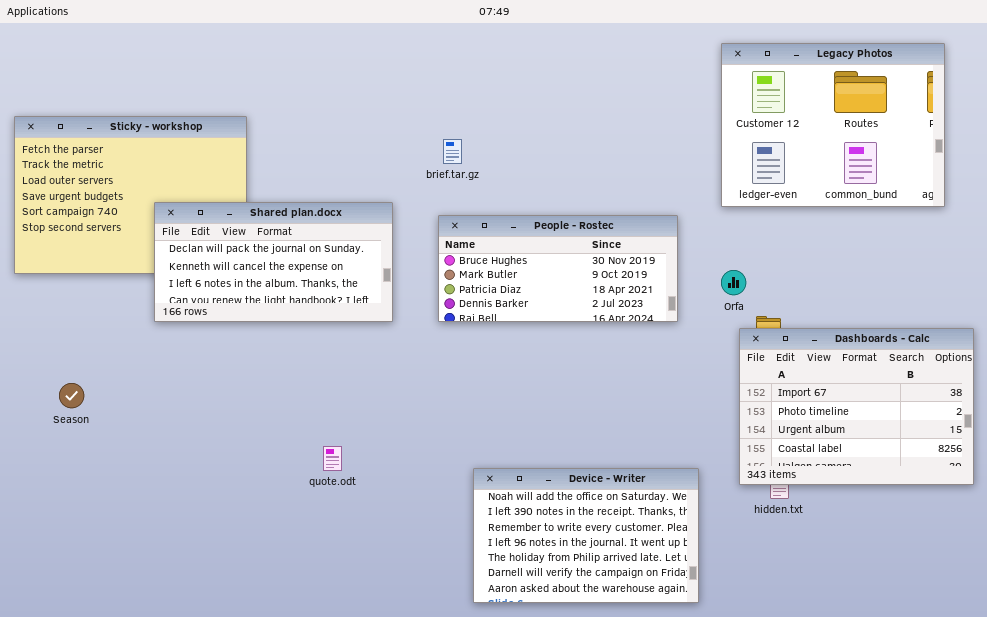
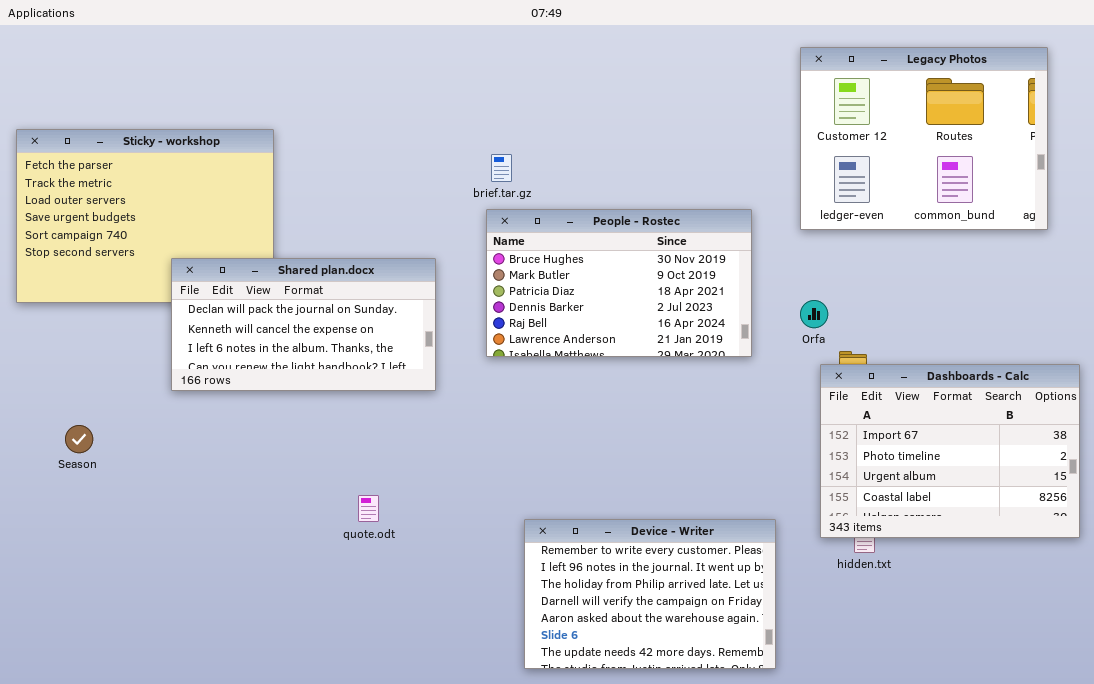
Shared plan.docx: [154,202,393,322] -> [171,258,436,391], moved
People - Rostec: [438,215,678,322] -> [486,209,752,357], resized
Device - Writer: [473,468,699,603] -> [524,519,776,669], scrolled down 2 rows

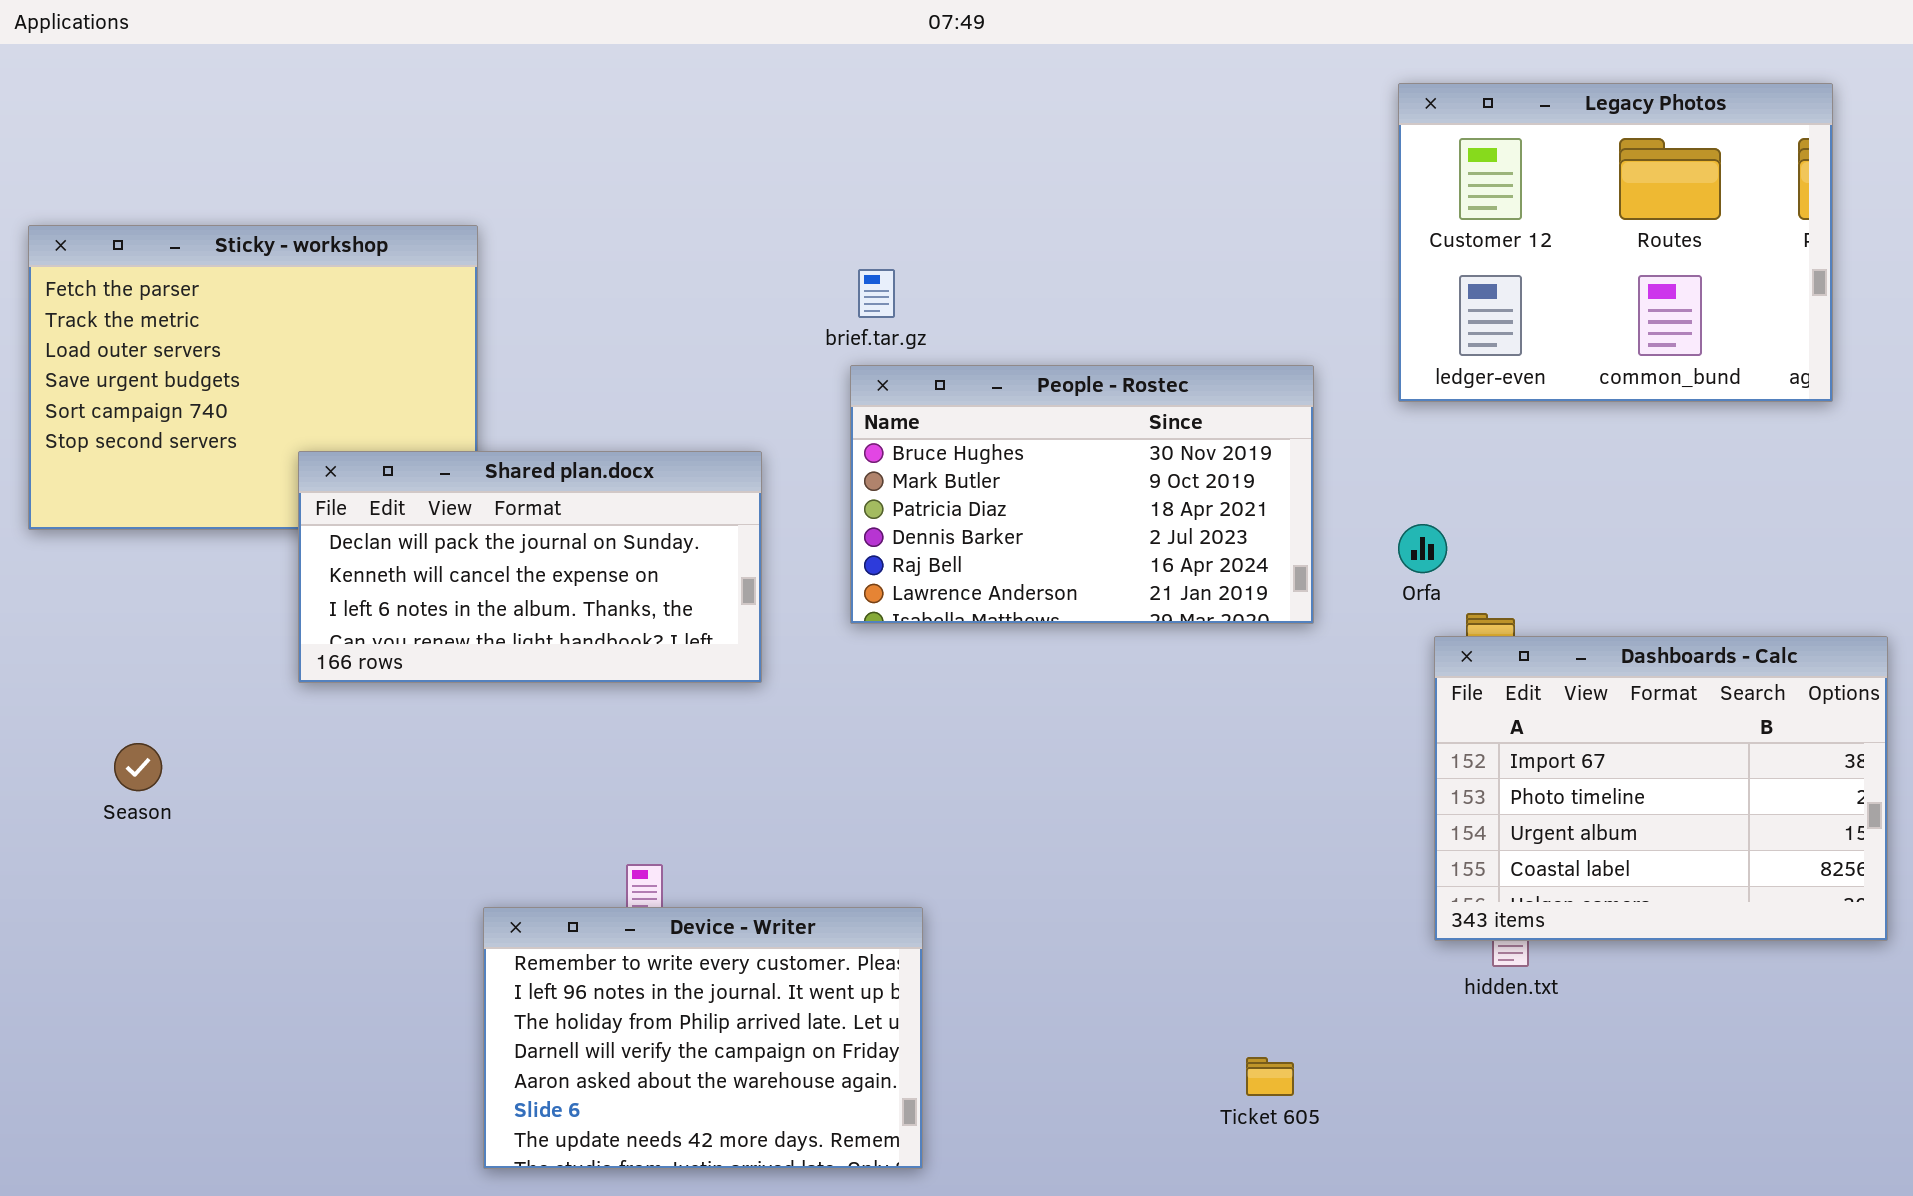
Device - Writer: [524,519,776,669] -> [483,907,923,1169], moved

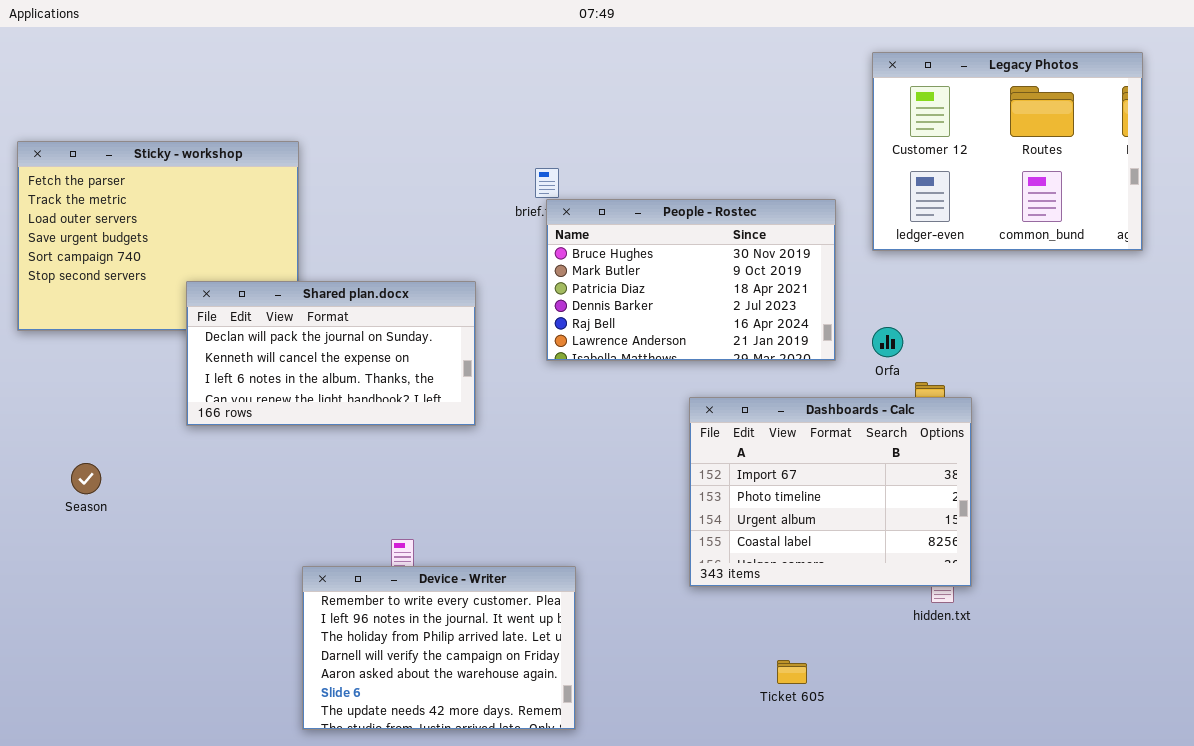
People - Rostec: [850,365,1314,624] -> [546,199,836,361], moved
Dashboards - Calc: [1434,636,1888,941] -> [689,397,972,587], moved

